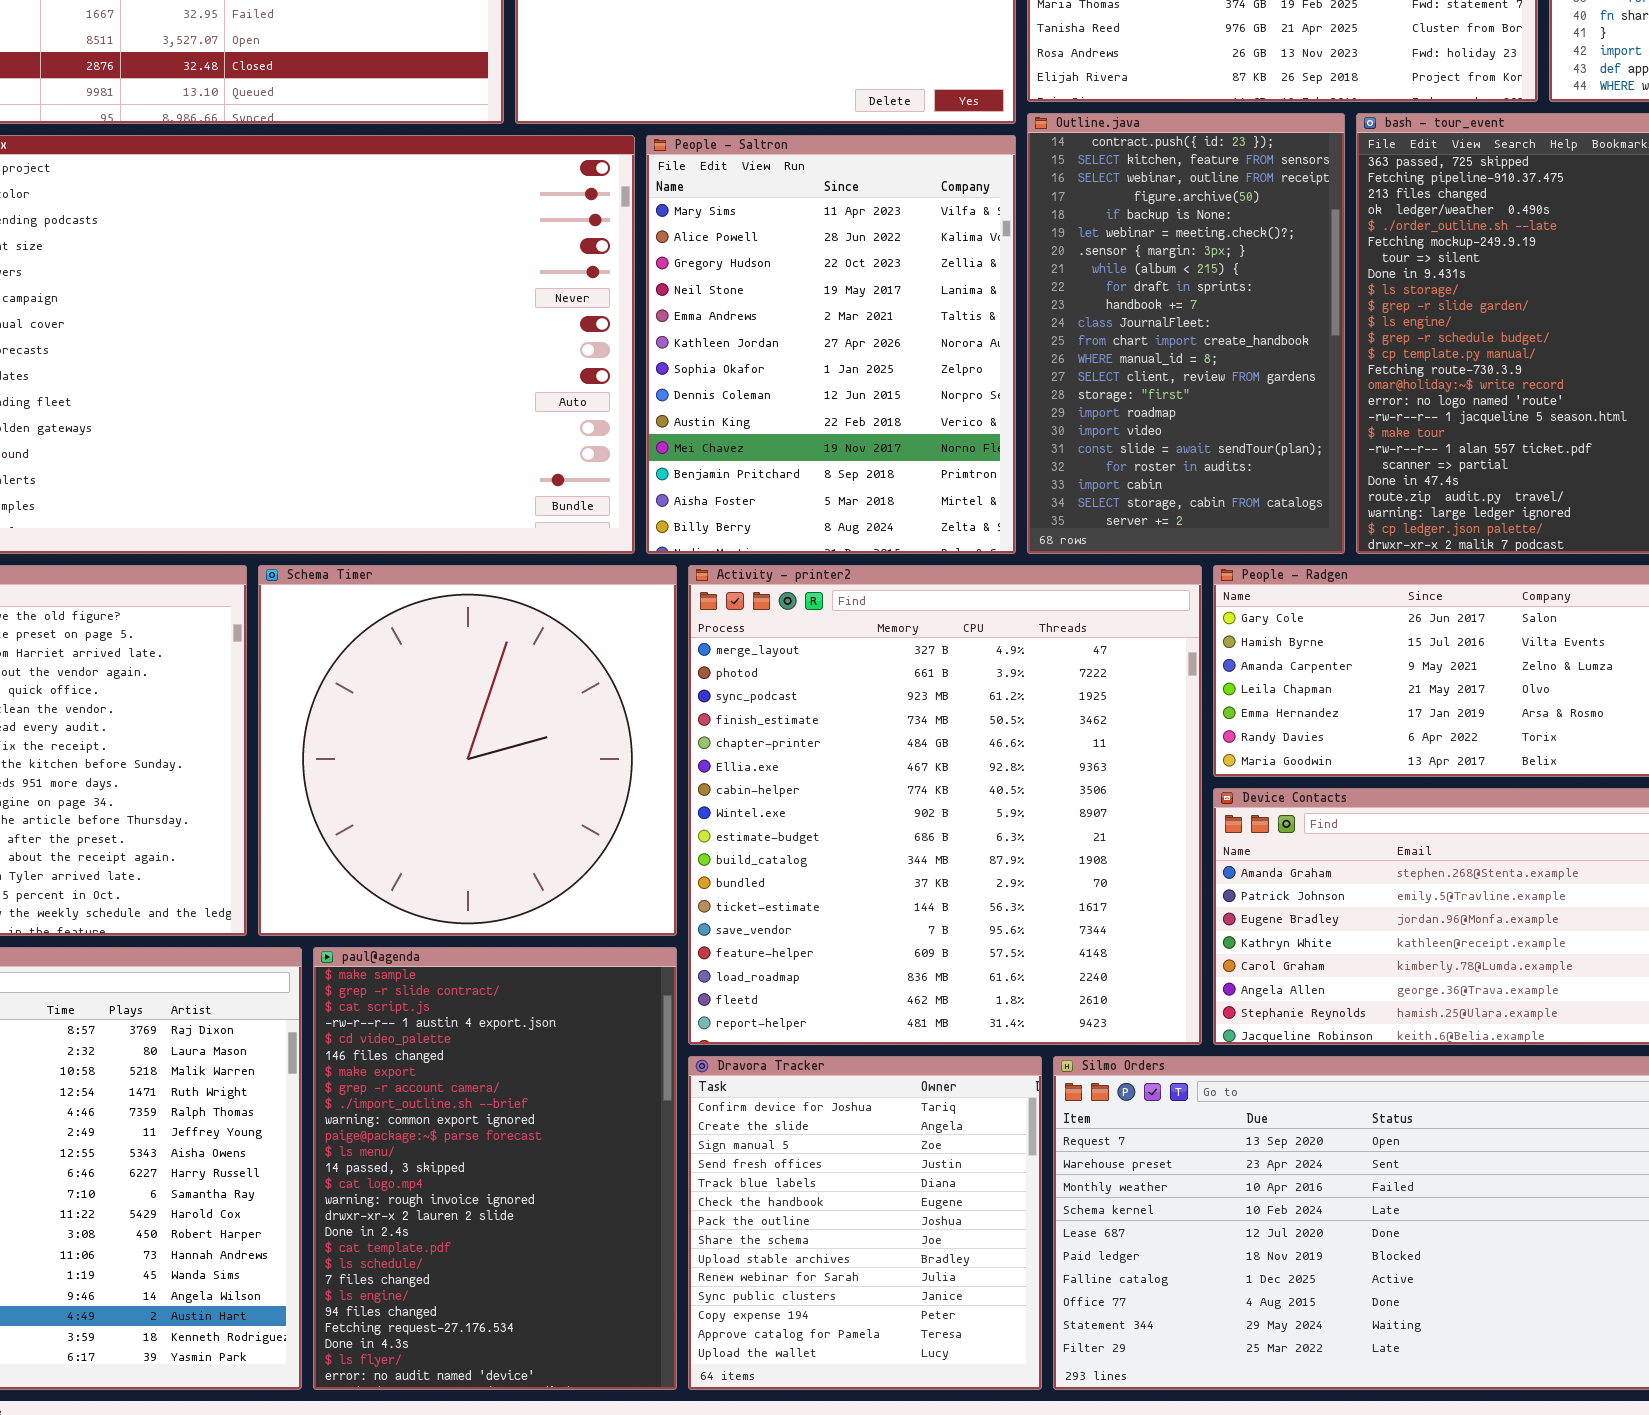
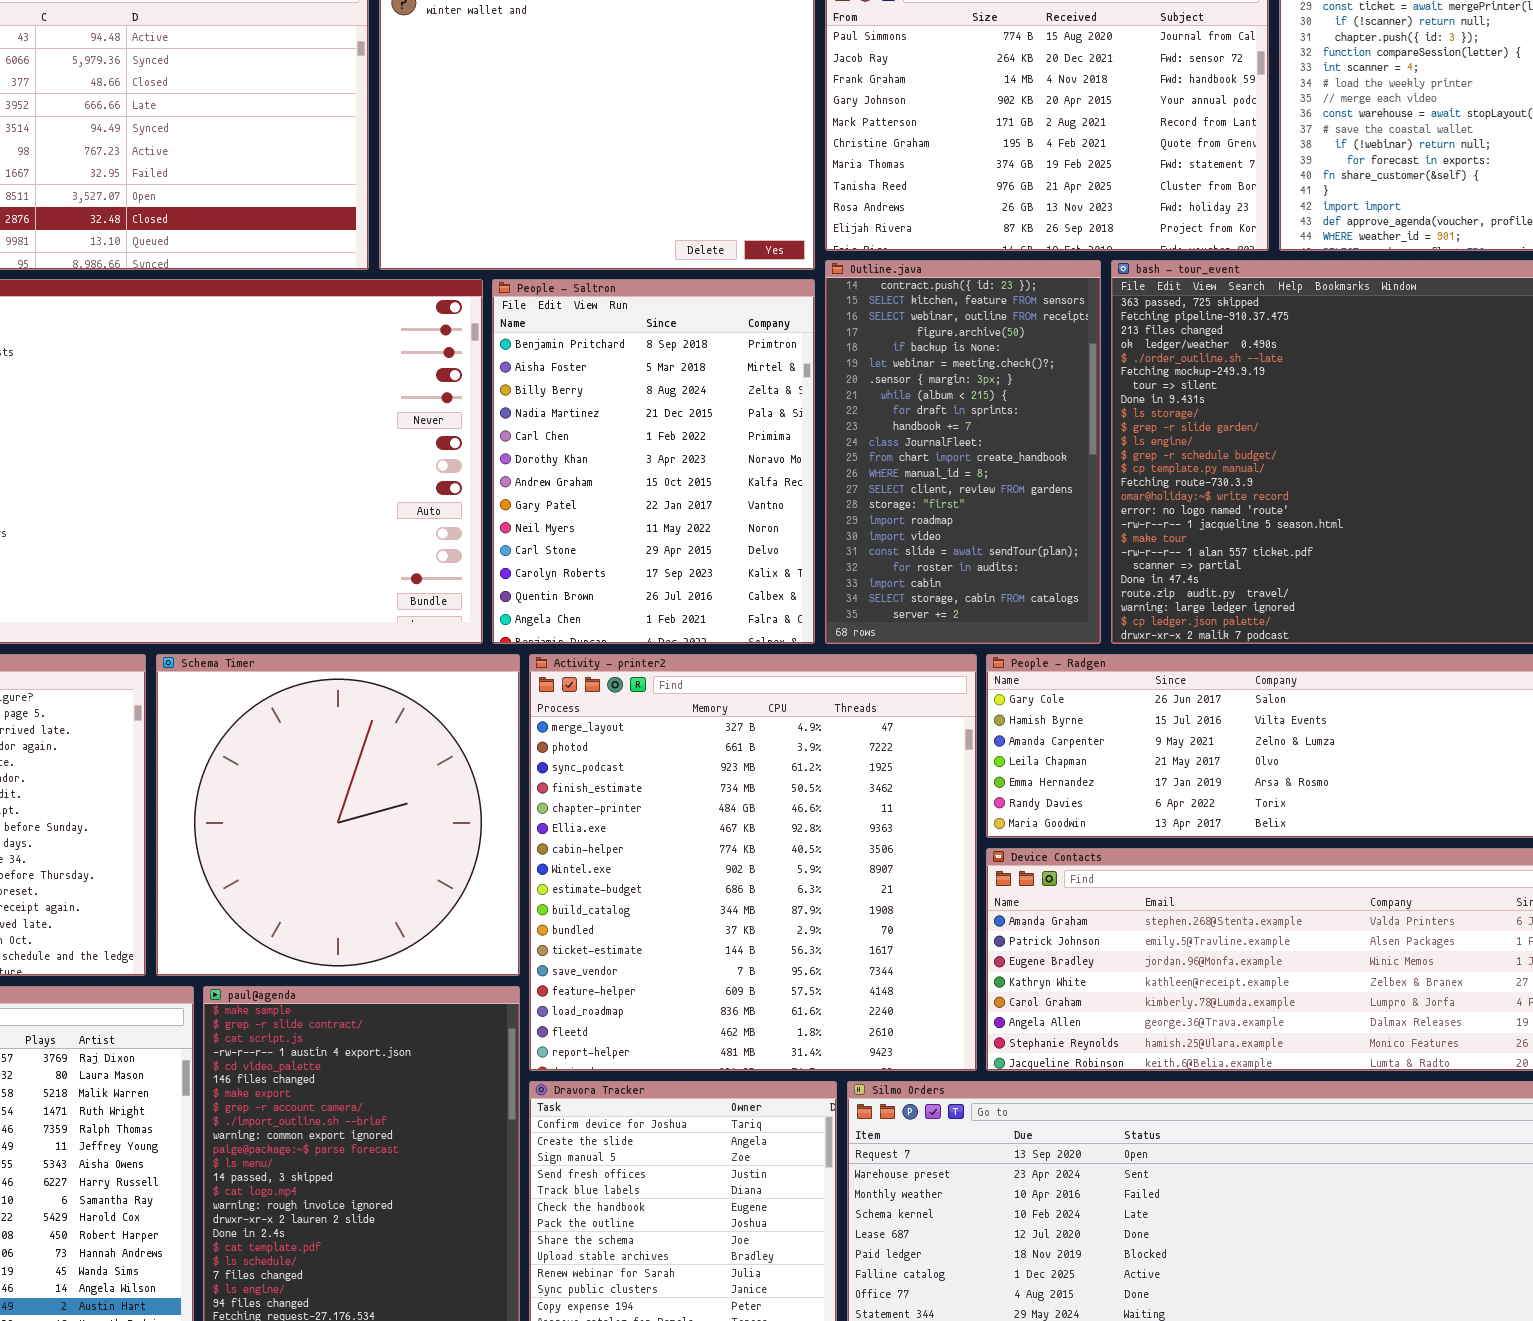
People - Saltron: [646,135,1016,554] -> [492,279,815,644], scrolled down 10 rows

